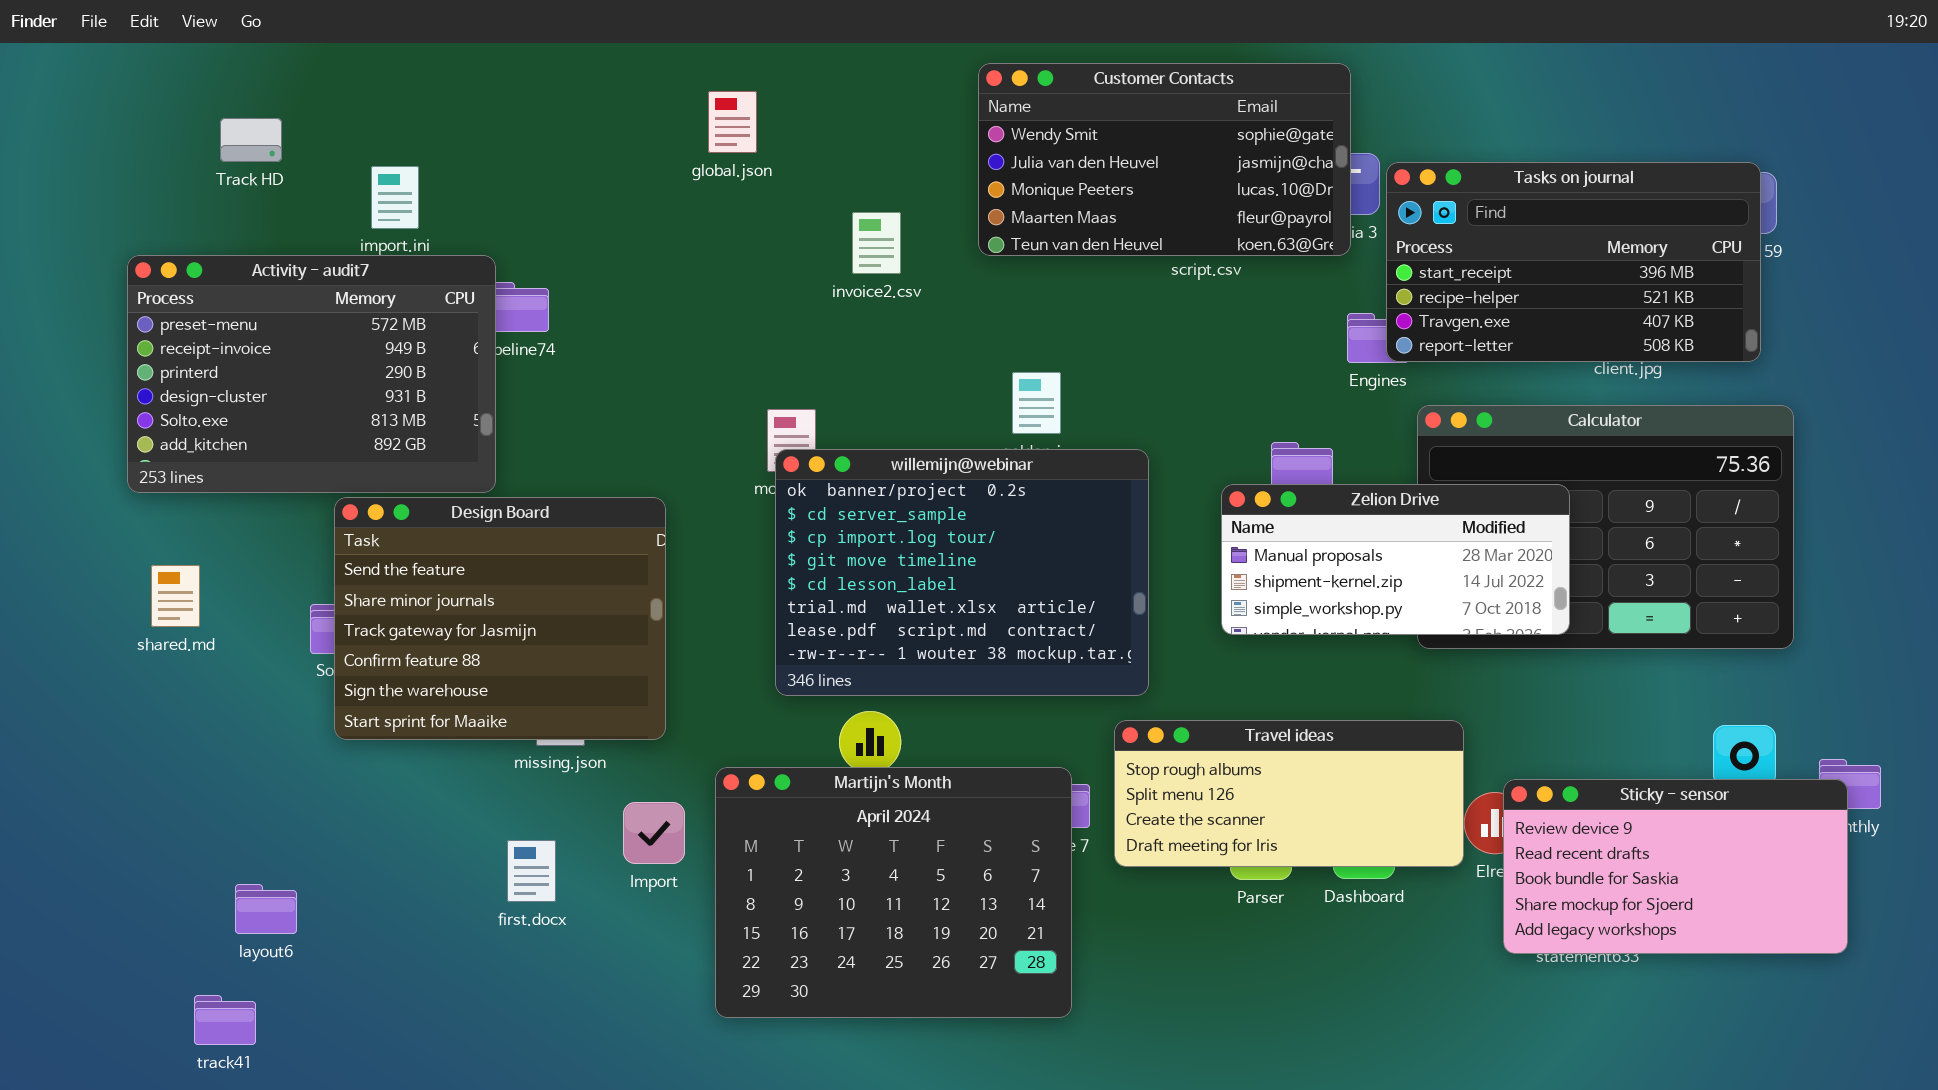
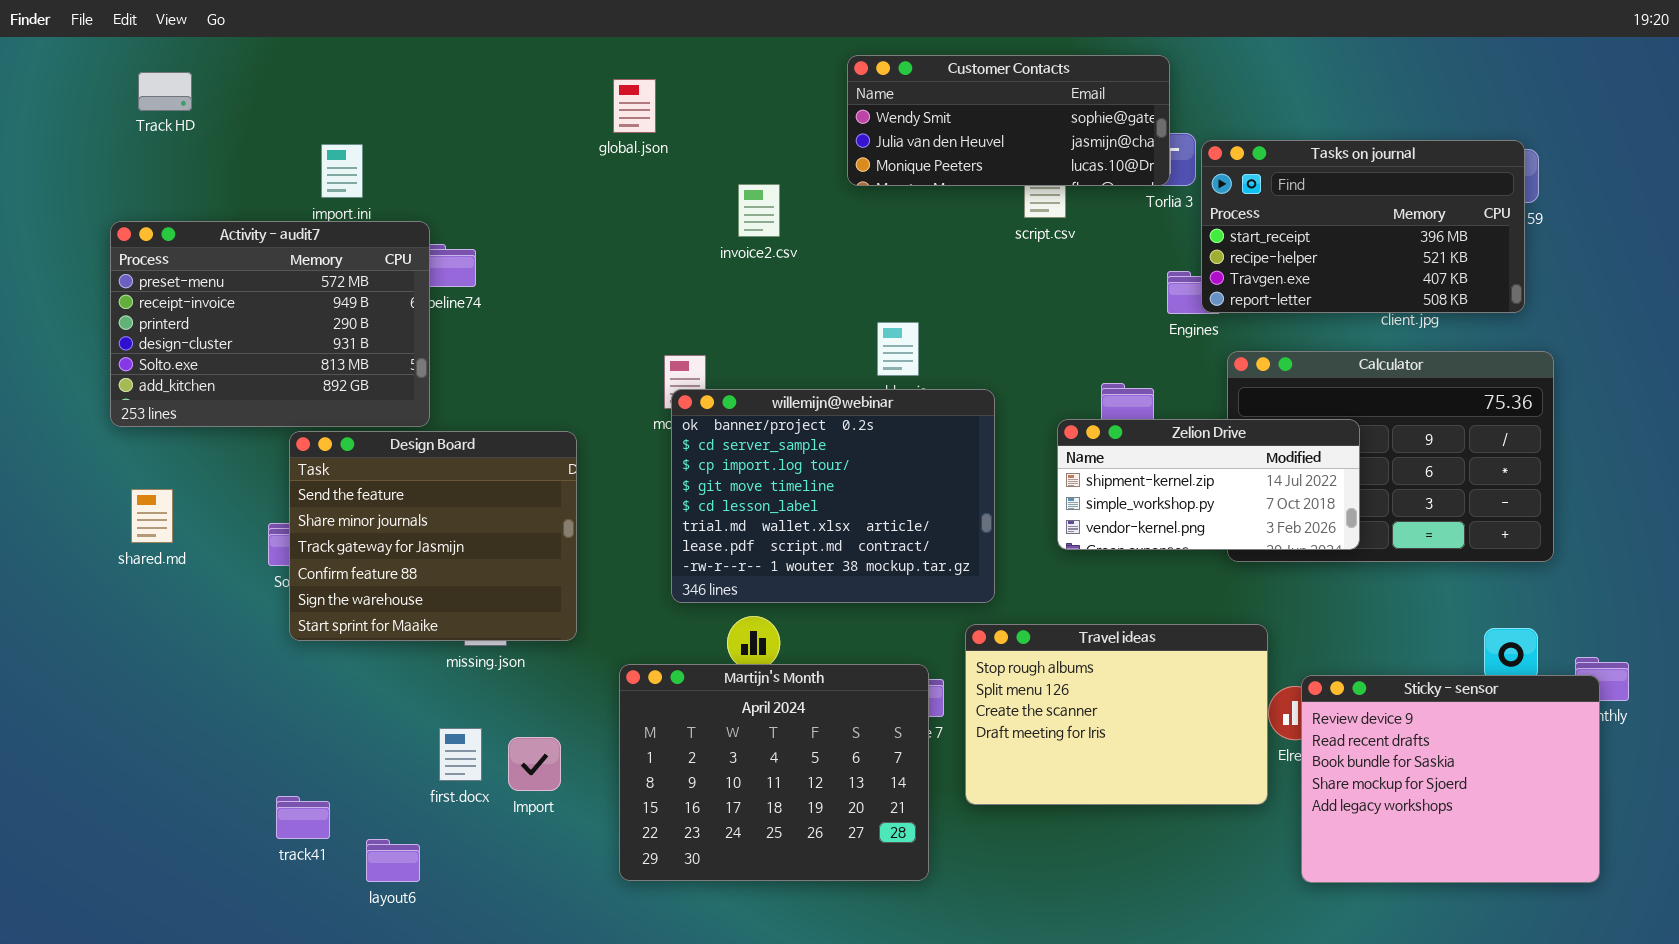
Customer Contacts: [978,63,1351,256] -> [847,55,1170,186], resized
Track HD: [220,118,282,162] -> [138,72,192,111], moved
Zelion Drive: [1221,484,1570,635] -> [1057,419,1360,550], scrolled down 1 row
Travel ideas: [1114,720,1464,867] -> [965,624,1268,805], resized
Sticky - sensor: [1503,779,1848,954] -> [1301,675,1600,883], resized
Import: [623,802,685,864] -> [508,737,561,791], moved
layout6: [235,884,297,934] -> [366,839,420,882], moved
track41: [194,995,256,1045] -> [276,796,330,839], moved

